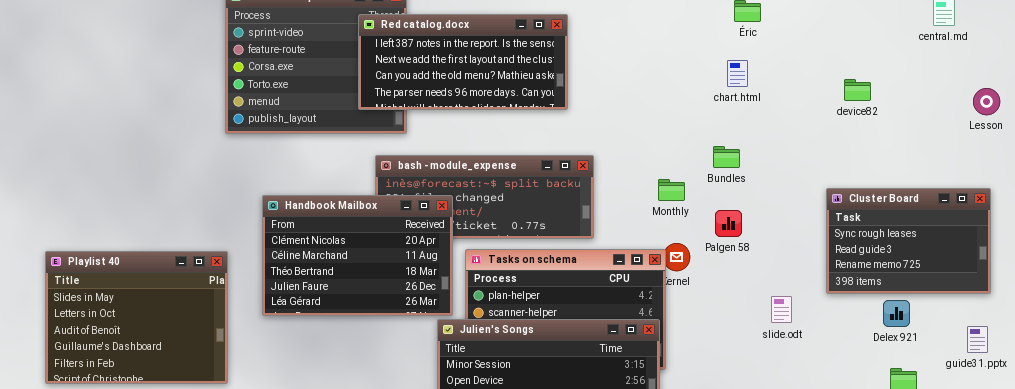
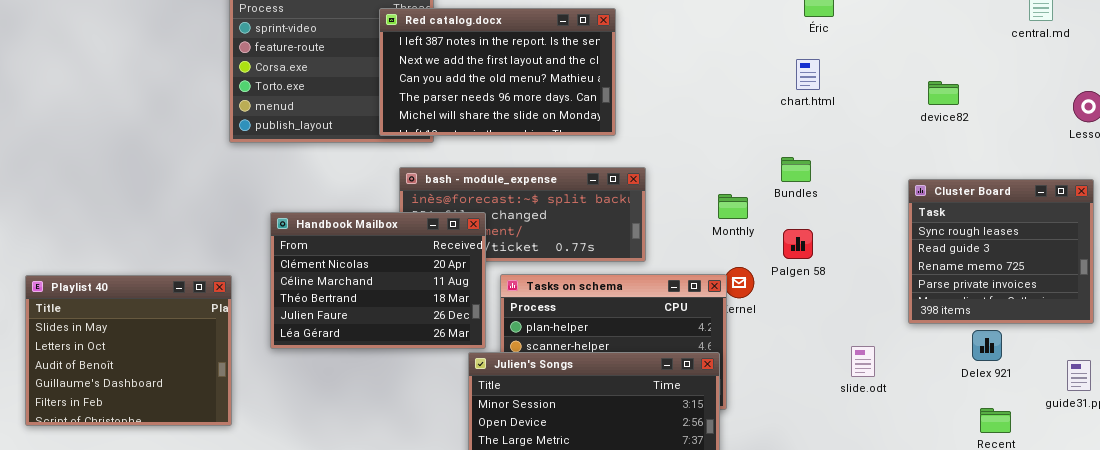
Red catalog.docx: [358,14,568,110] -> [379,8,616,136], resized
Cluster Board: [826,188,991,294] -> [908,179,1094,324], resized
slide.odt: [771,296,792,323] -> [851,346,875,377], moved

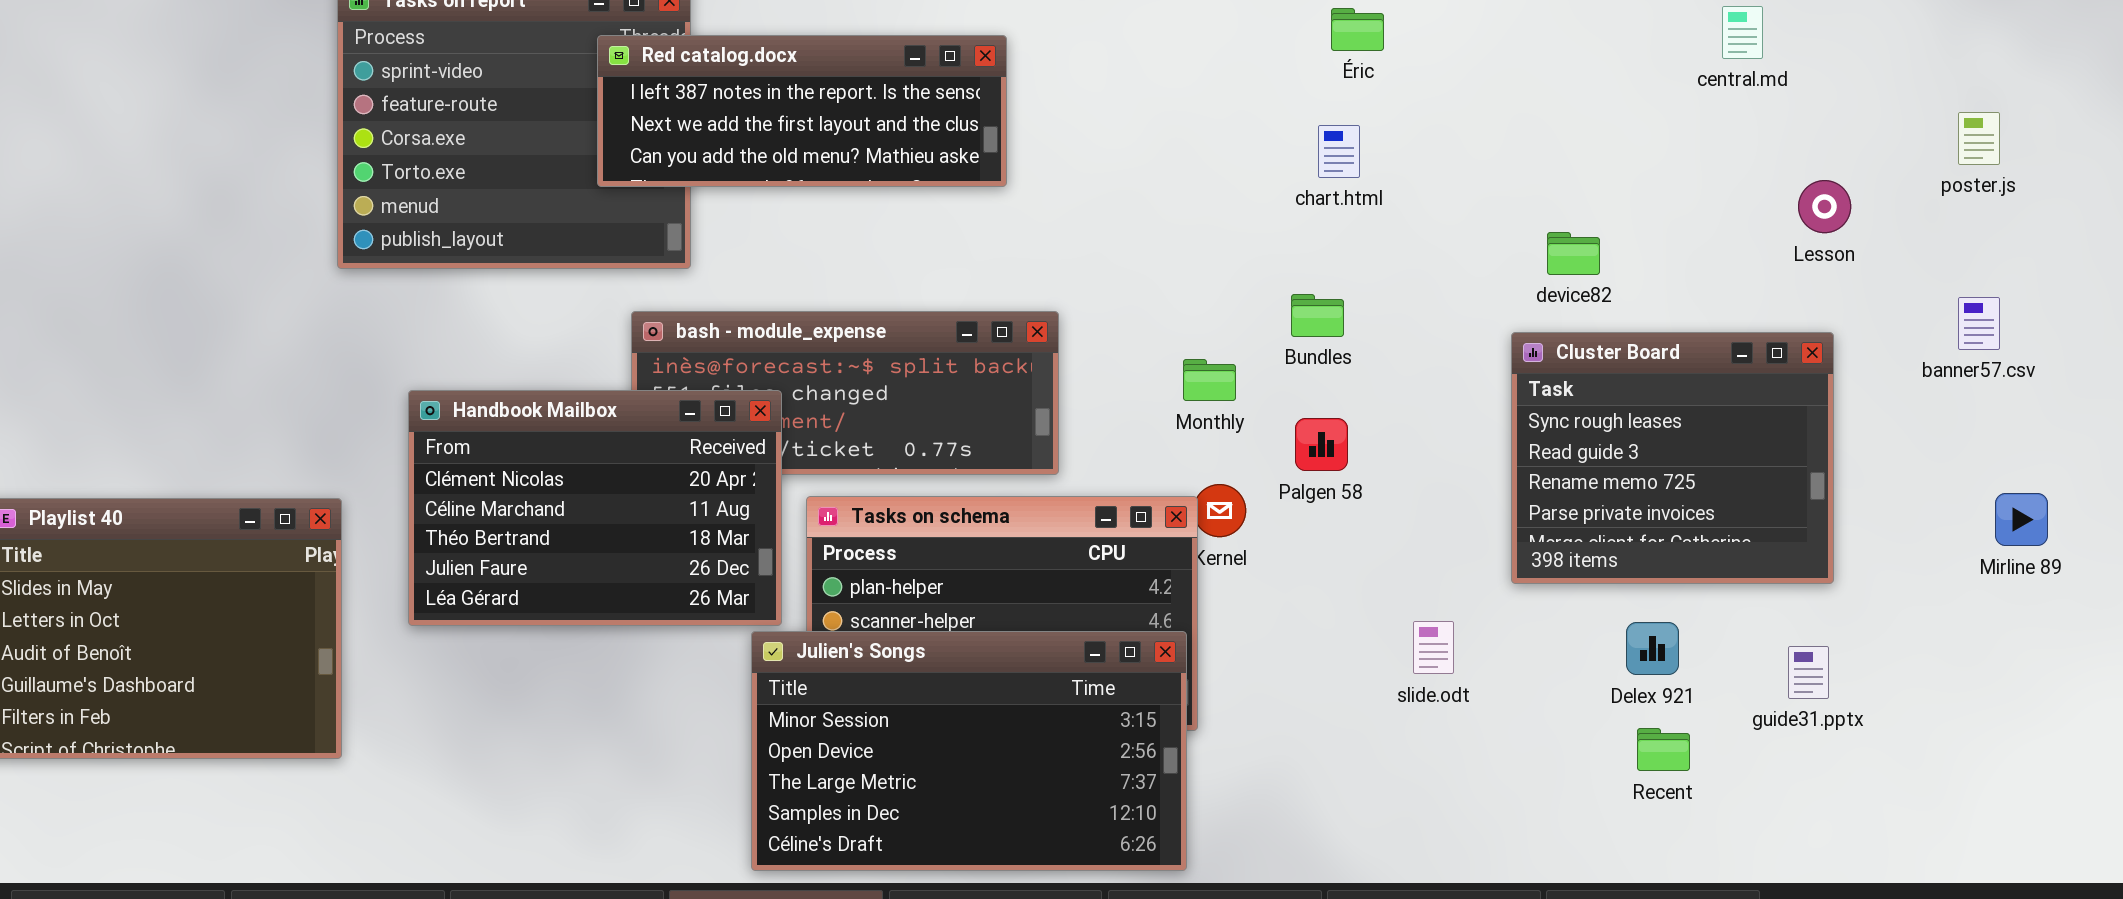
Red catalog.docx: [379,8,616,136] -> [597,35,1007,187], resized
device82: [928,81,959,105] -> [1547,232,1600,275], moved
Delex 921: [972,330,1002,361] -> [1626,622,1679,675], moved

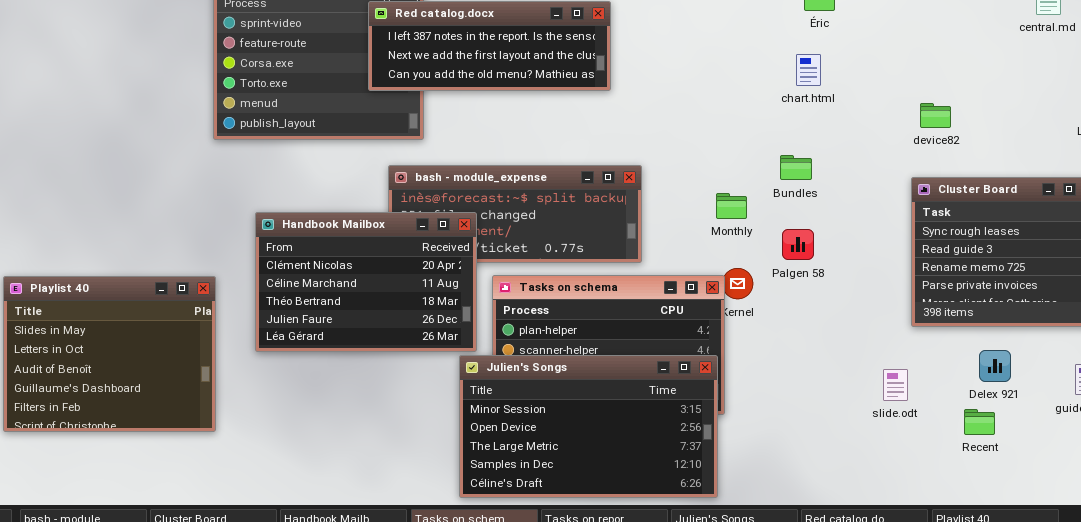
device82: [1547,232,1600,275] -> [920,103,951,128], moved
slide.odt: [1413,621,1454,674] -> [883,369,908,401], moved
Recent: [1637,728,1690,771] -> [964,409,995,435], moved

